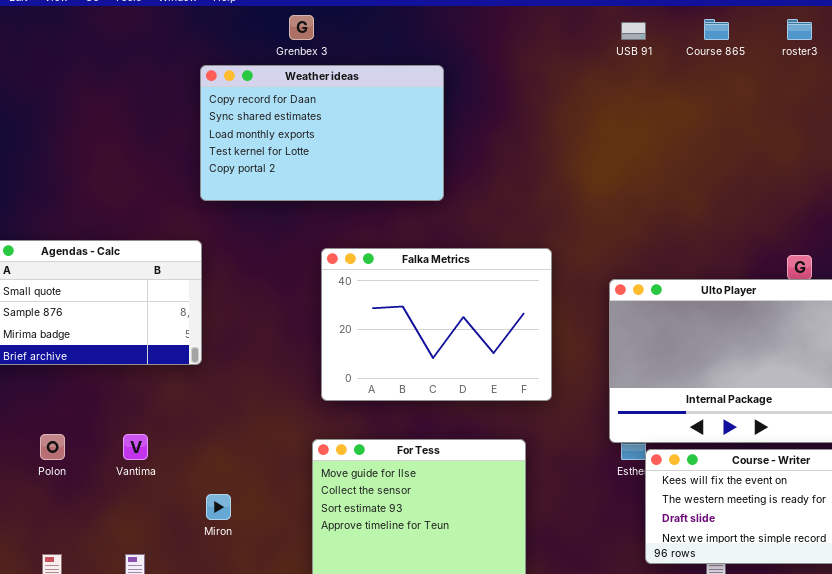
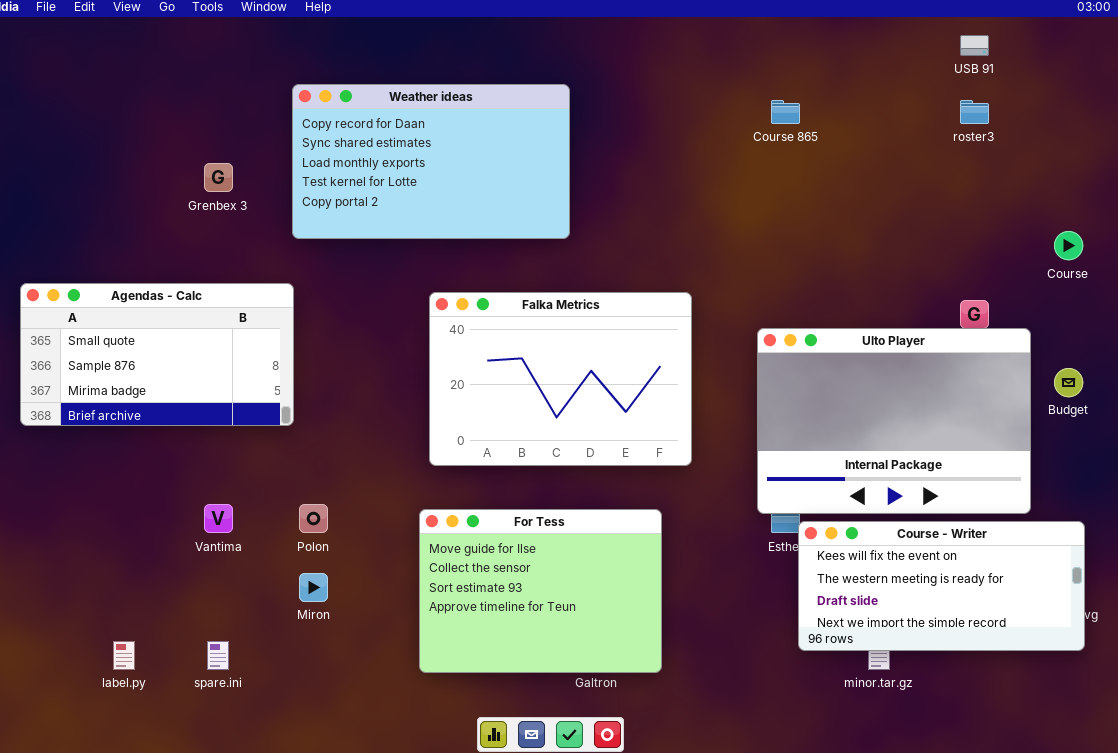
Grenbex 3: [289,15,314,40] -> [204,163,233,192], moved
Course 865: [704,19,729,40] -> [771,100,800,124], moved
roster3: [787,19,812,40] -> [960,100,989,124], moved
USB 91: [621,22,646,40] -> [960,35,989,56], moved
Polon: [40,434,65,460] -> [299,504,328,533], moved

